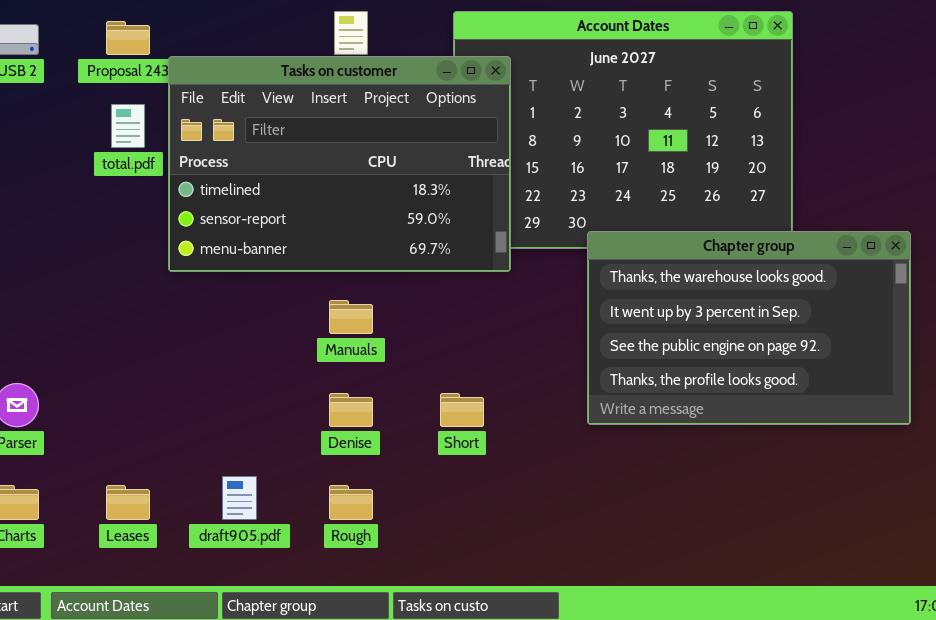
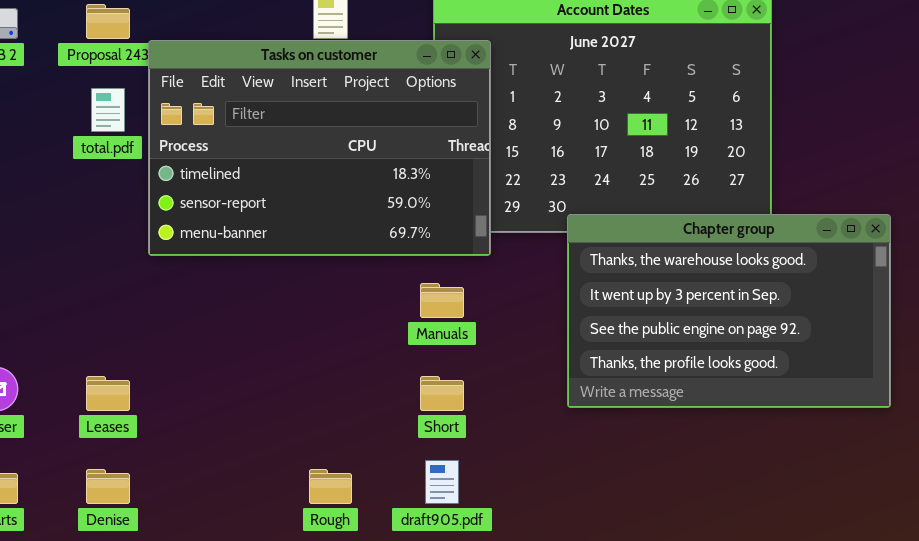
Manuals: [329,300,373,334] -> [420,283,464,318], moved
Denise: [329,393,373,427] -> [86,469,130,504], moved
draft905.pdf: [222,476,257,520] -> [425,460,459,504], moved
Leases: [106,485,150,520] -> [86,376,130,411], moved

